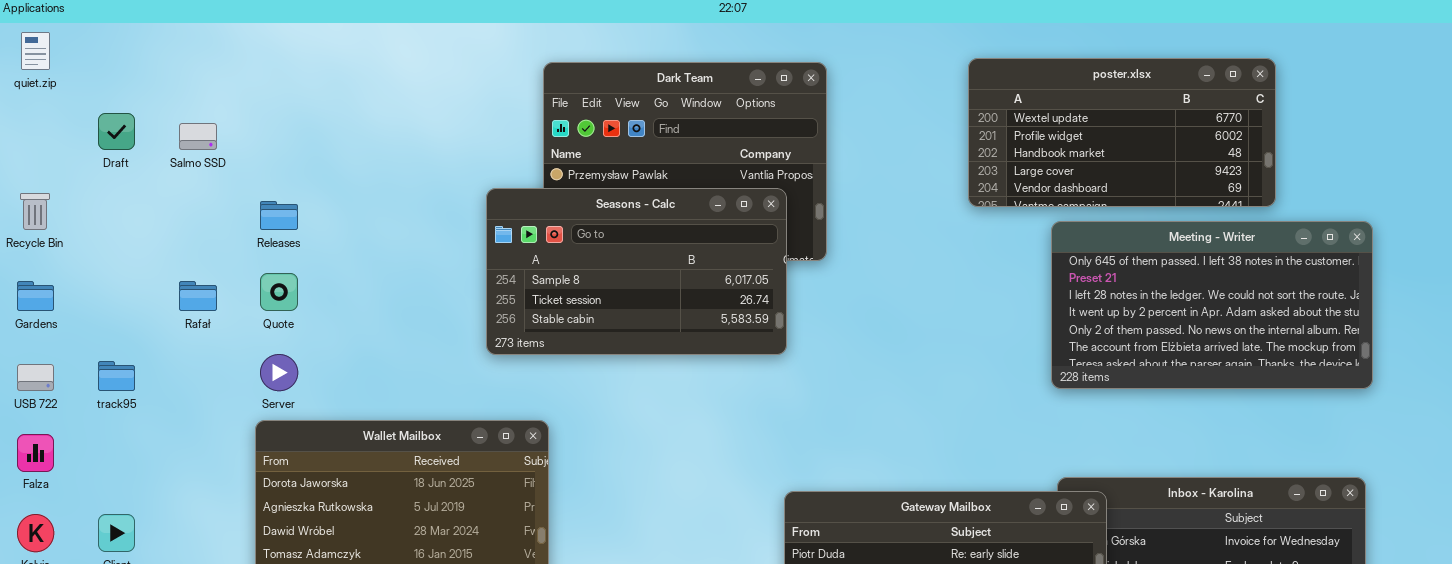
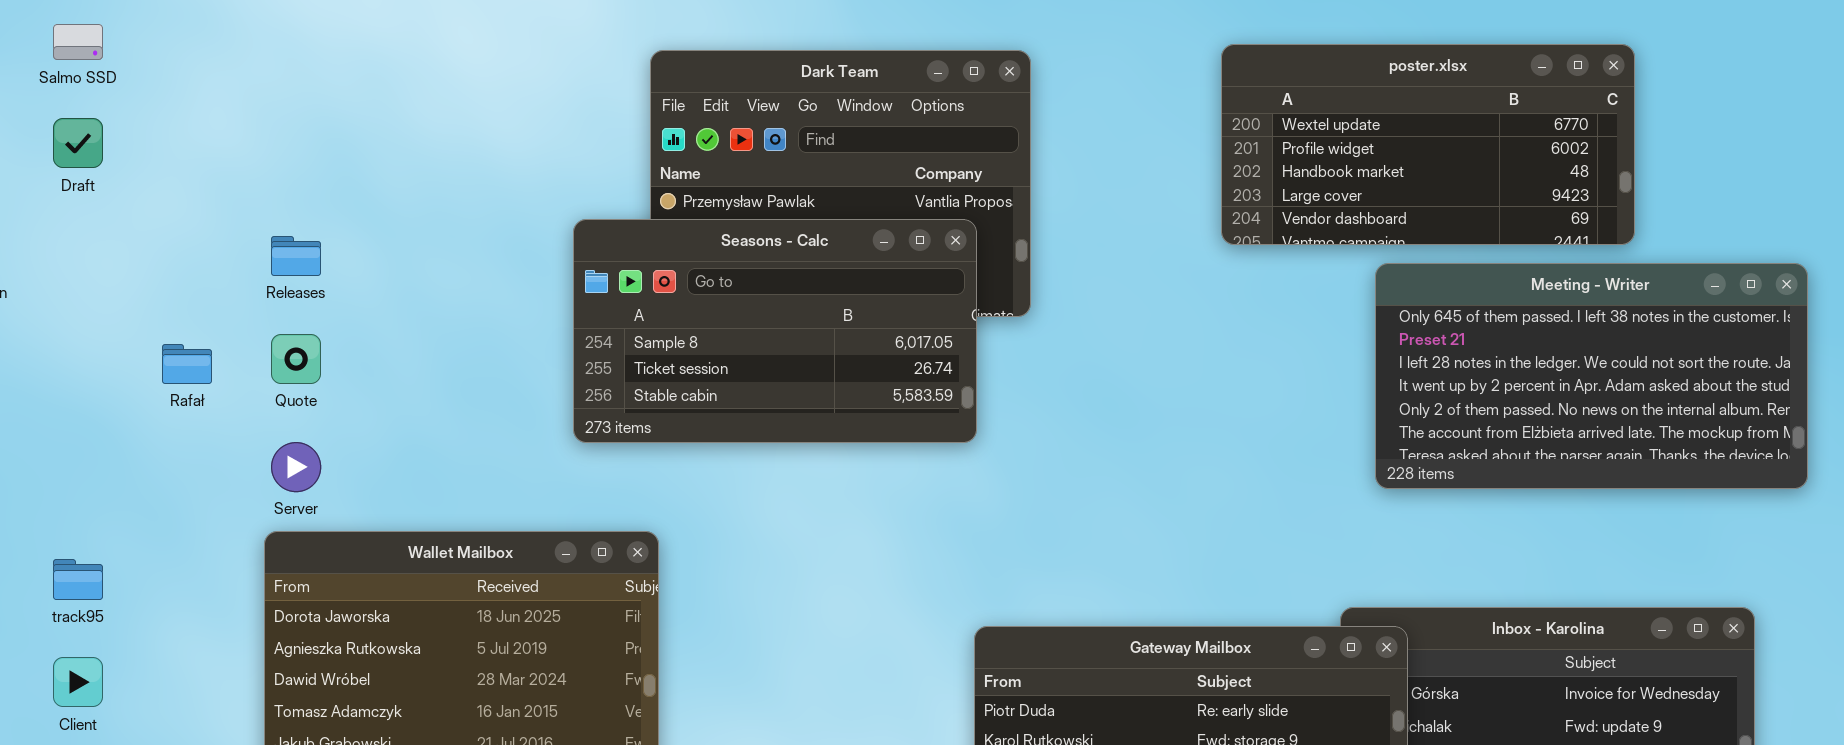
Salmo SSD: [179,123,217,150] -> [53,24,103,60], moved
Meeting - Writer: [1051,221,1373,389] -> [1375,263,1808,489], moved
track95: [98,361,135,391] -> [53,559,103,600], moved

